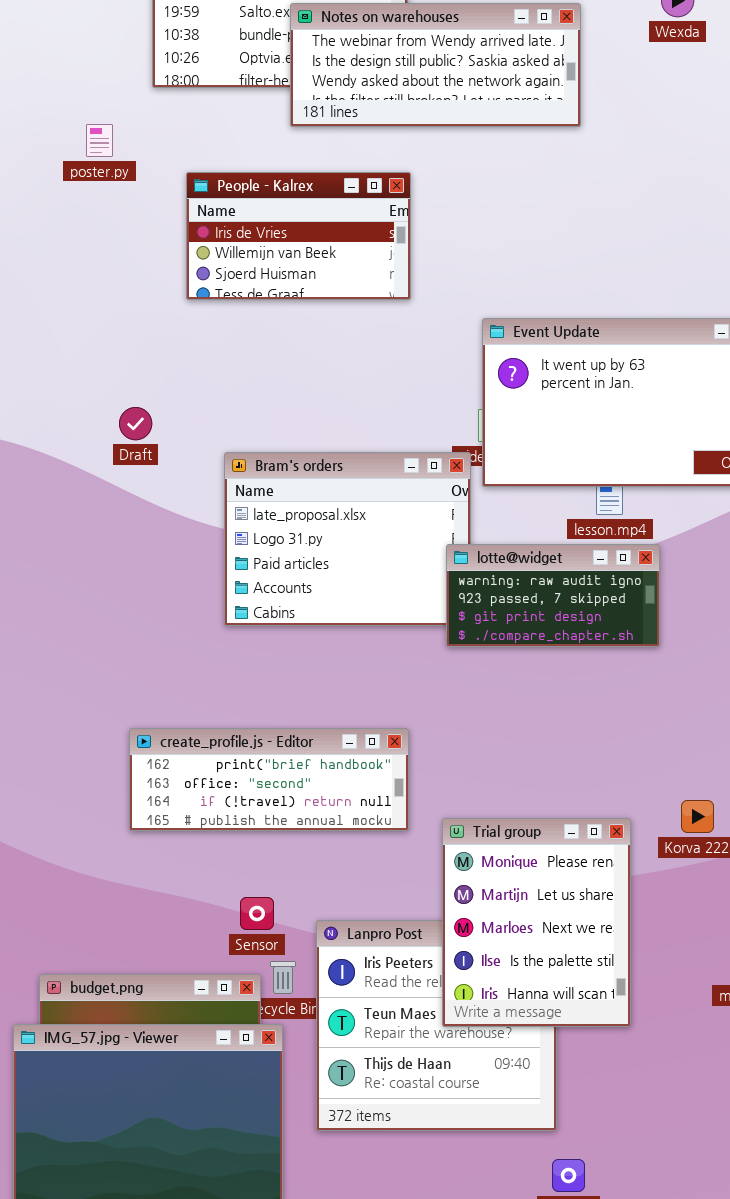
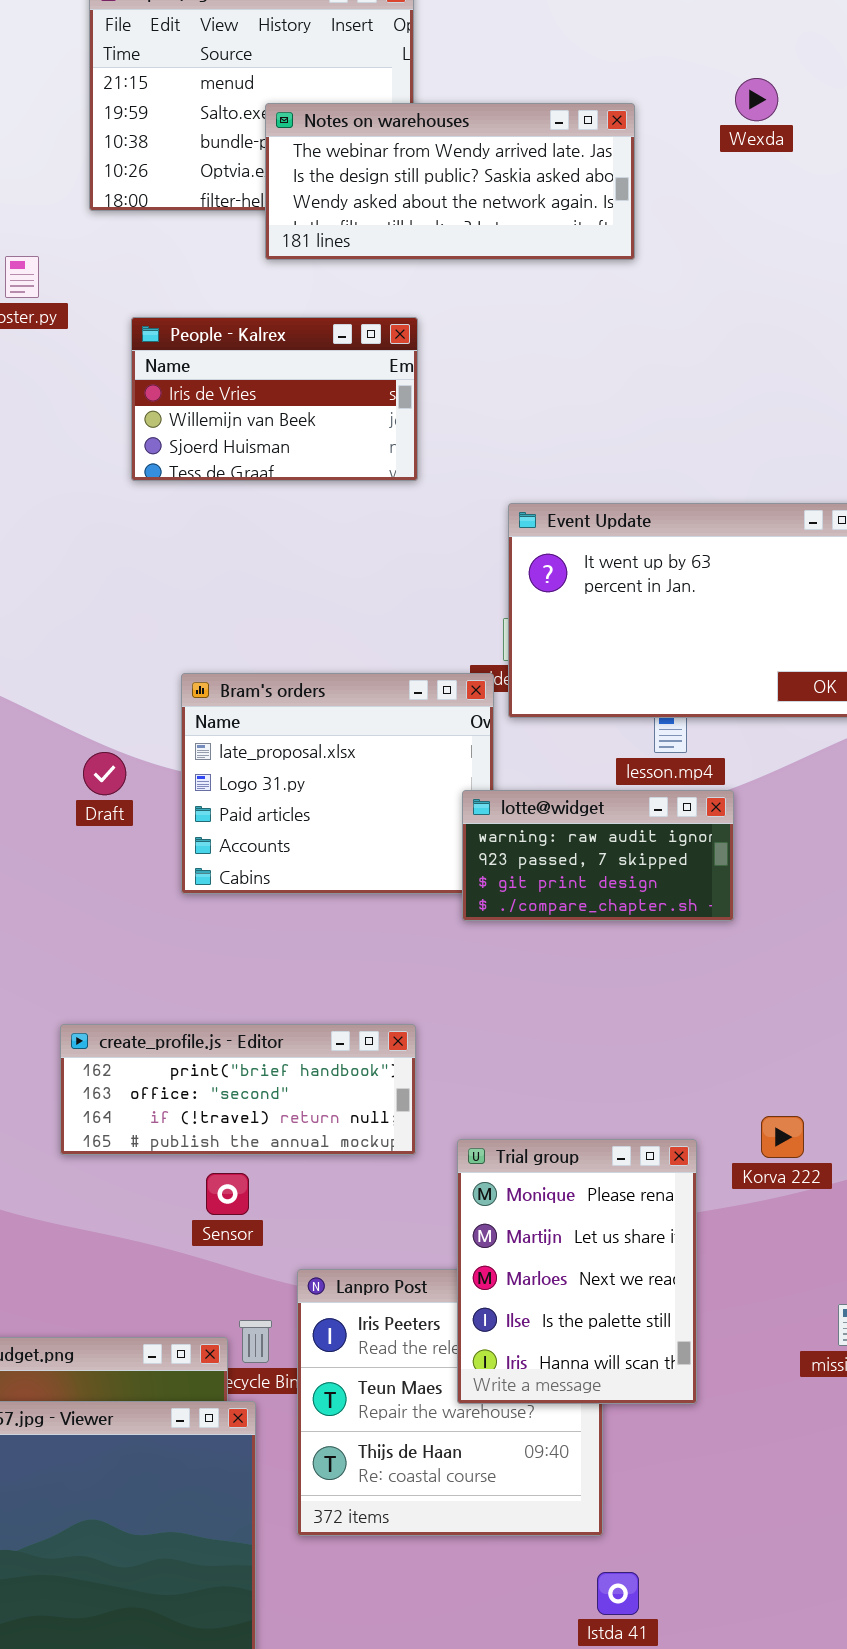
Draft: [119,407,152,440] -> [83,752,126,795], moved
Sensor: [240,897,274,930] -> [206,1173,249,1215], moved

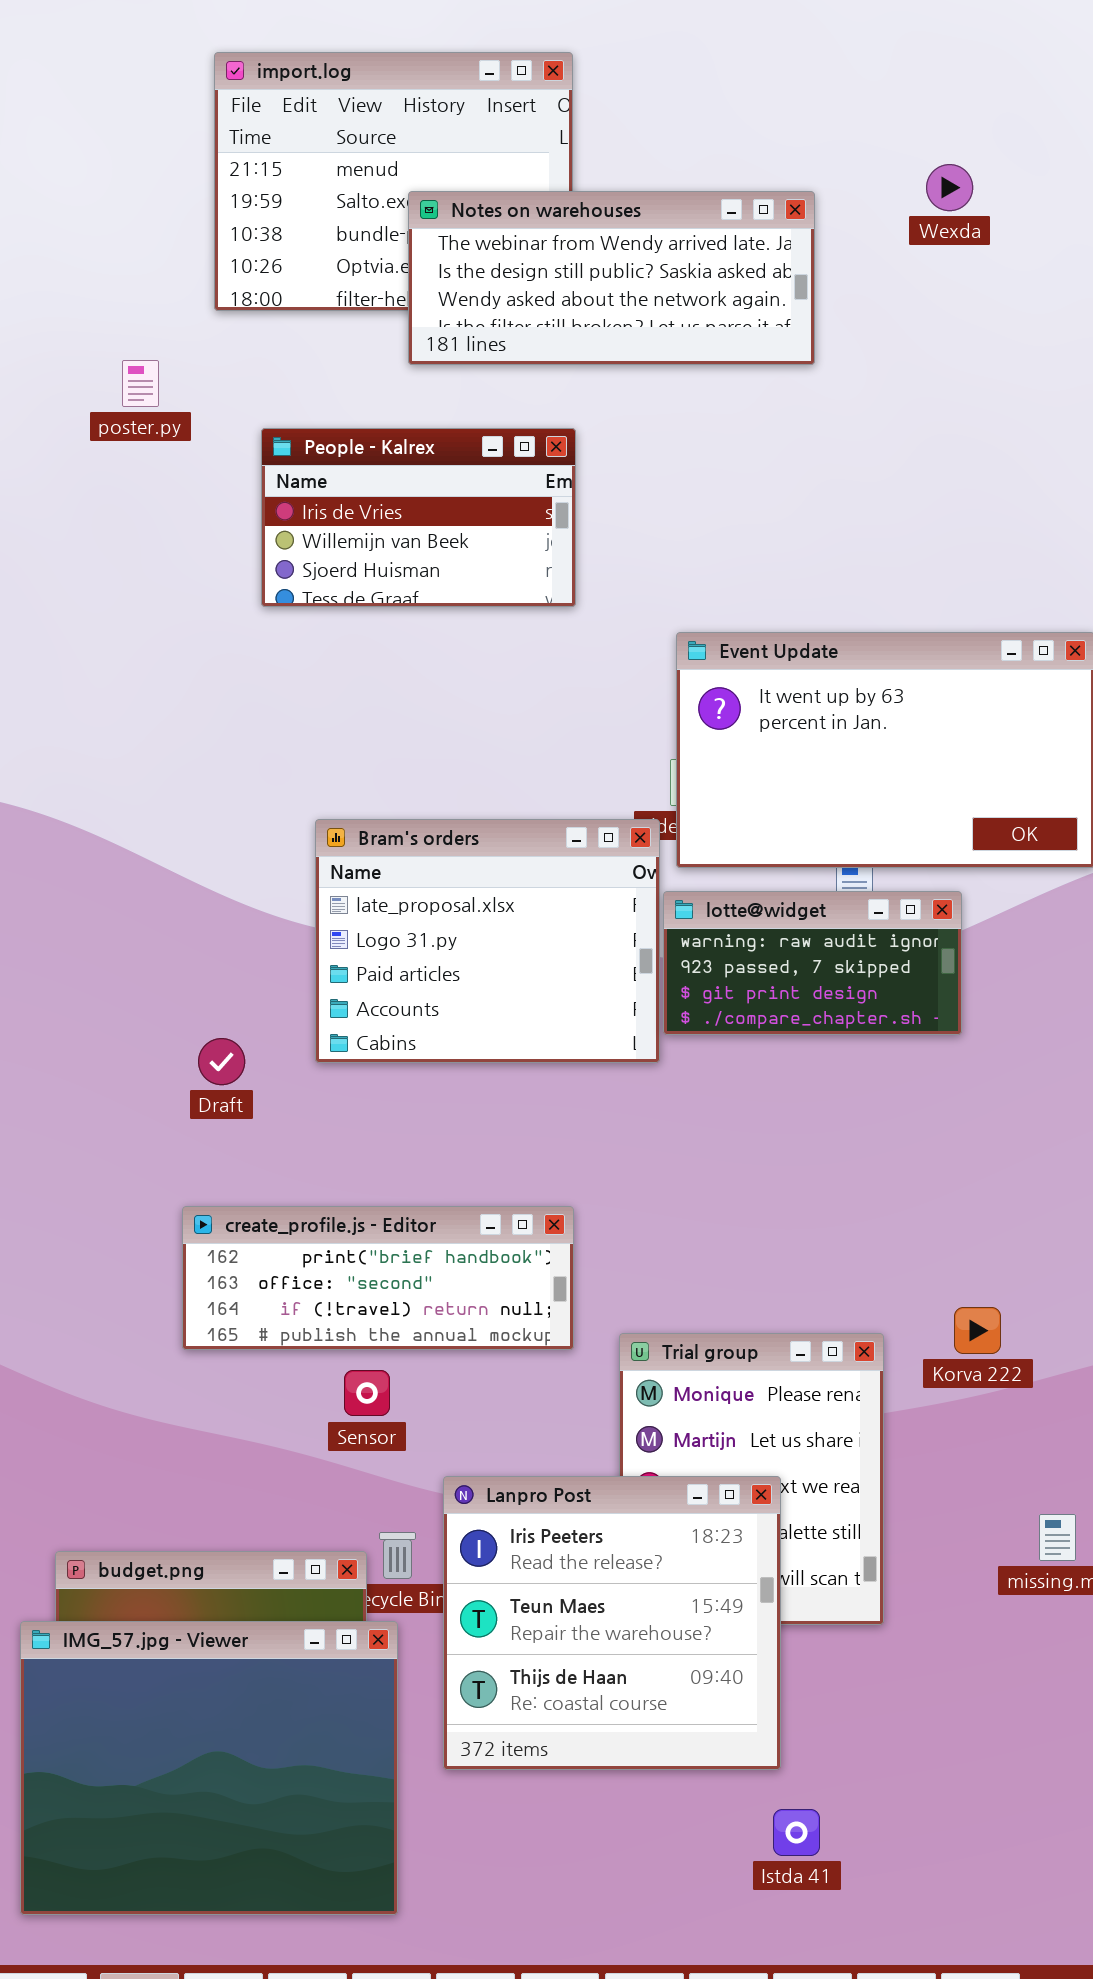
Draft: [83,752,126,795] -> [198,1038,245,1085], moved
lotte@widget: [462,790,734,921] -> [663,891,962,1035], moved
Lanpro Post: [297,1269,603,1536] -> [443,1476,781,1770], raised

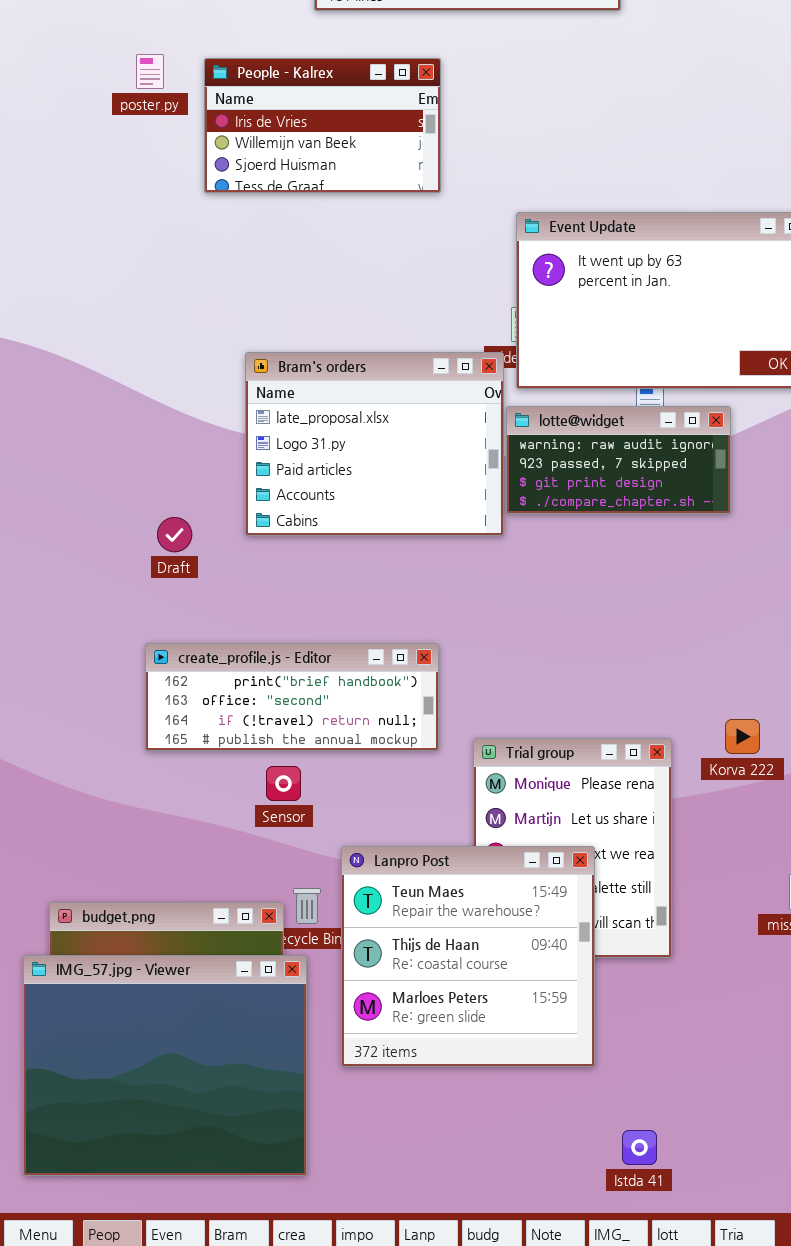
poster.py: [122,360,159,407] -> [136,54,164,89], moved
Lanpro Post: [443,1476,781,1770] -> [341,846,595,1067], scrolled down 1 row
Istda 41: [773,1809,820,1856] -> [622,1130,657,1165], moved

